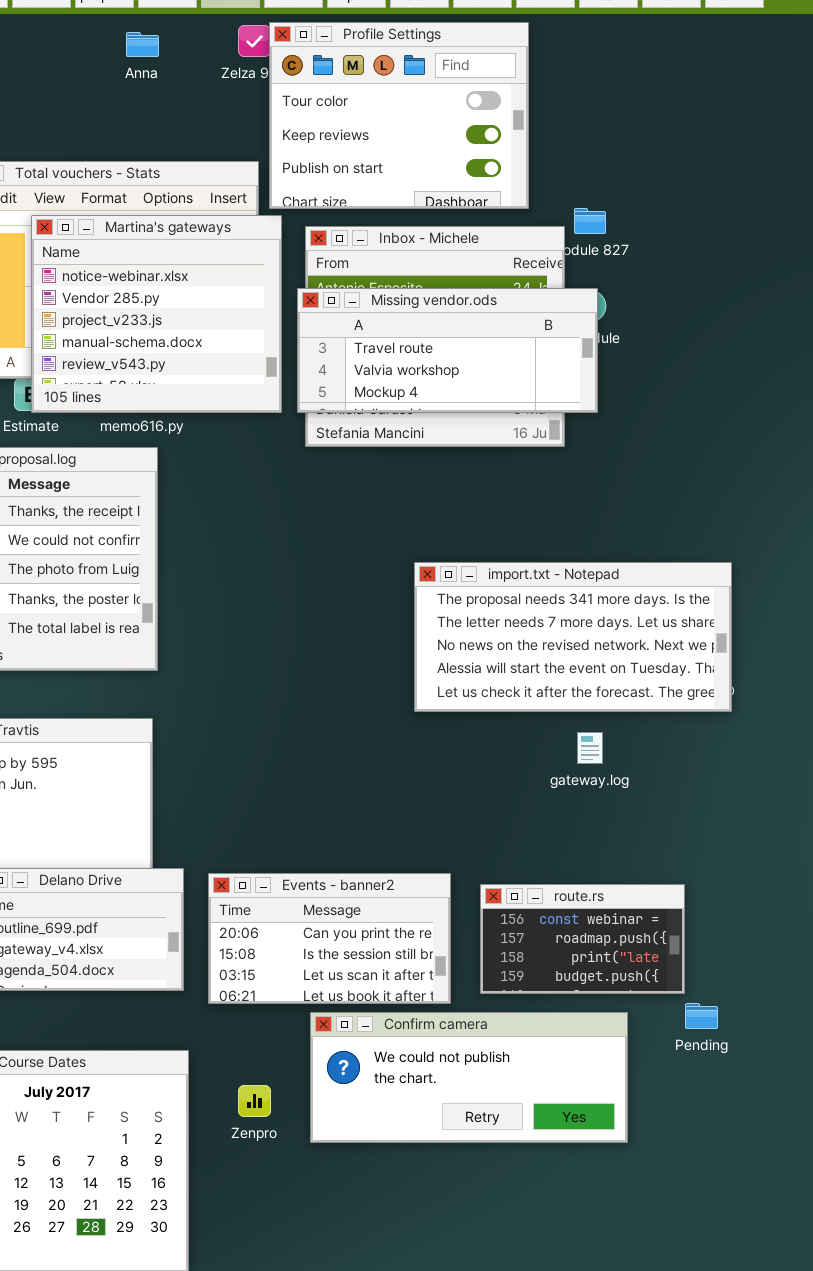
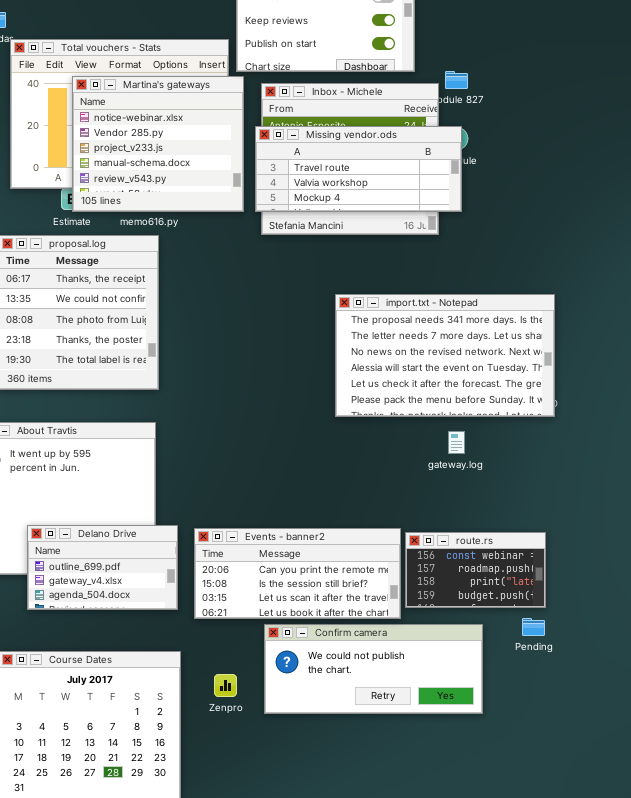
import.txt - Notepad: [414,562,732,712] -> [335,294,555,417], resized
Events - banner2: [208,873,451,1004] -> [194,528,401,619], resized
route.rs: [480,884,685,994] -> [405,532,546,608], moved

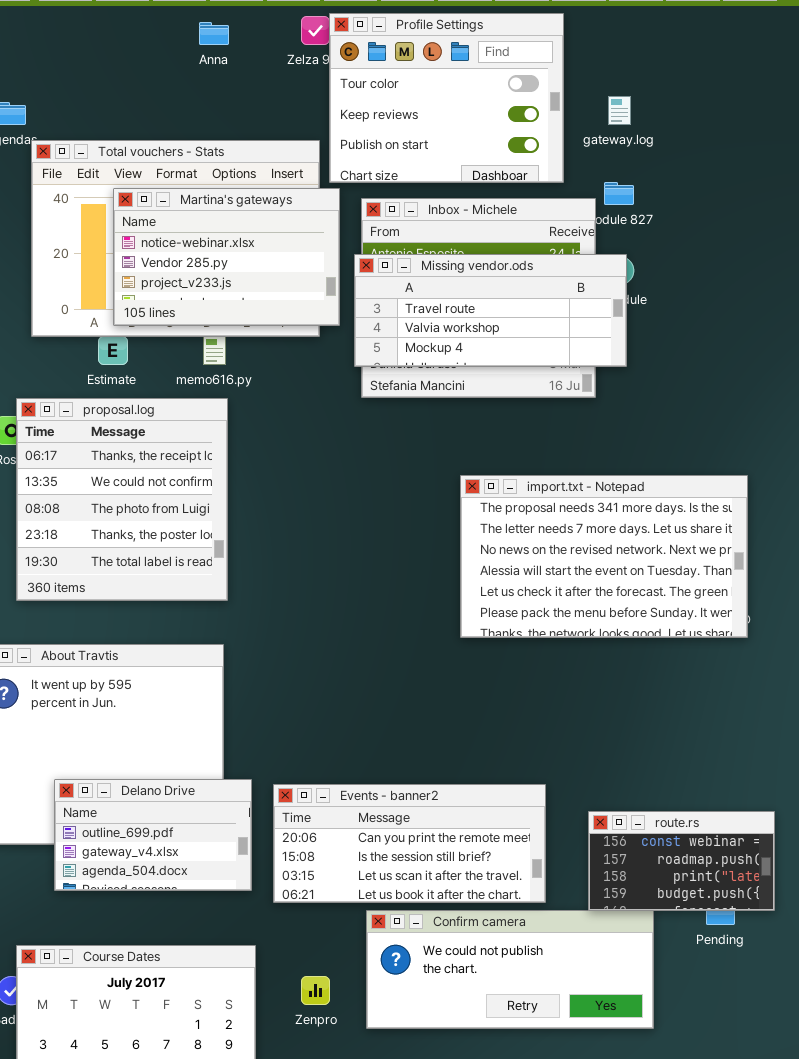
Martina's gateways: [72,76,244,212] -> [113,188,340,326], resized
gateway.log: [448,431,465,454] -> [608,96,631,125], moved
route.rs: [405,532,546,608] -> [588,811,775,911], moved

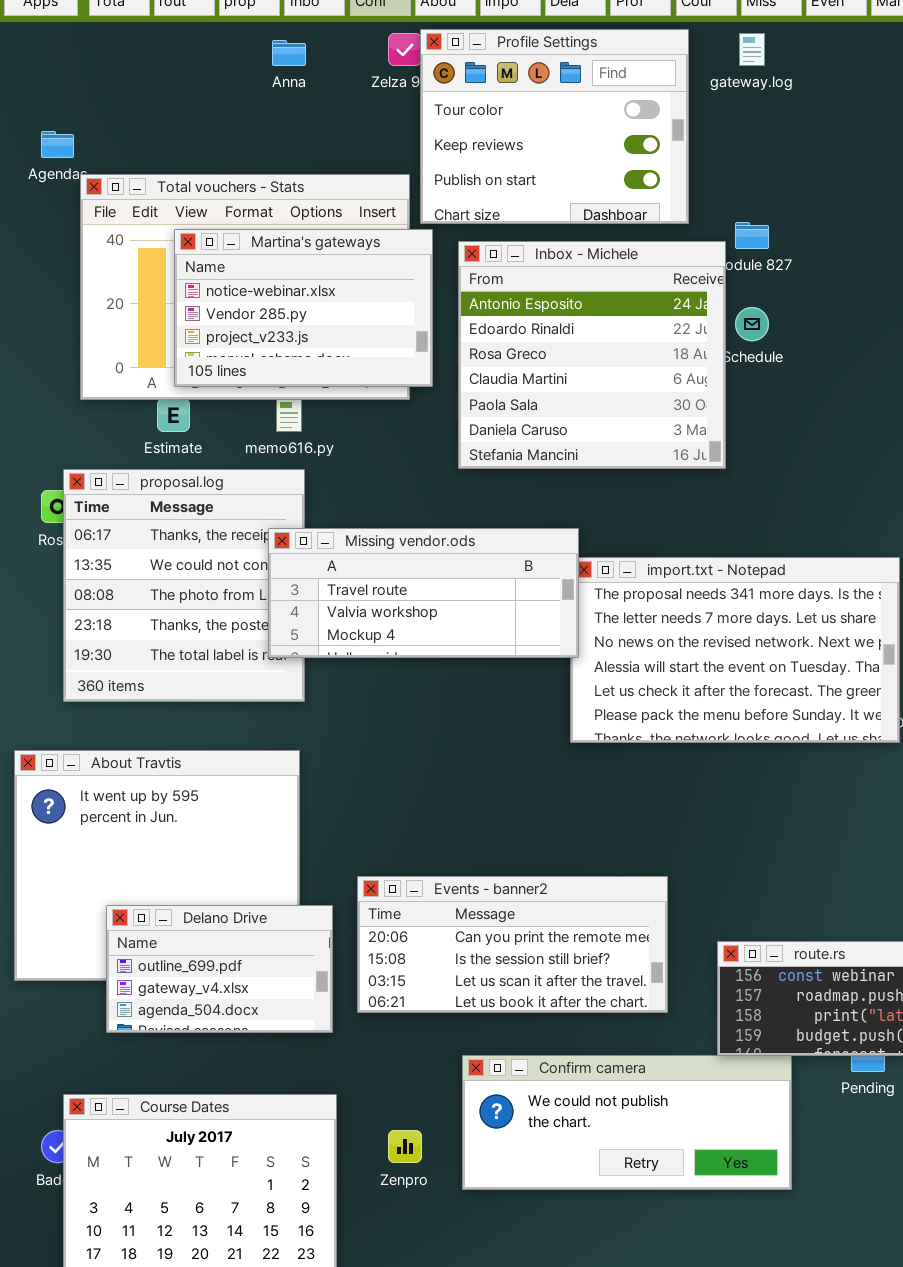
gateway.log: [608,96,631,125] -> [739,33,765,66], moved
Missing vendor.ods: [354,254,627,367] -> [268,528,579,658], moved
Events - banner2: [273,784,546,903] -> [357,876,668,1013], moved

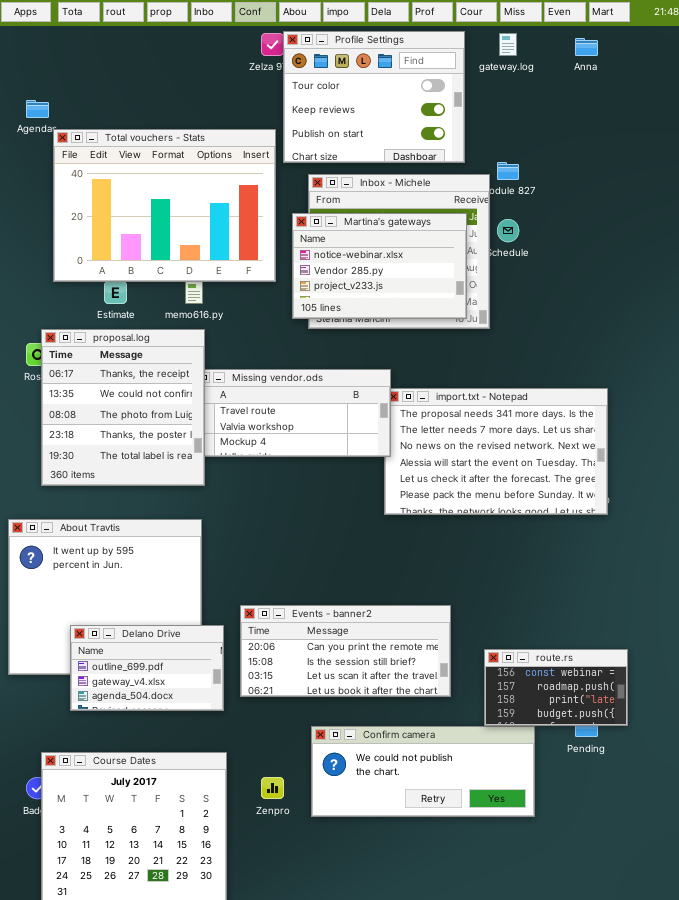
Anna: [272,40,306,66] -> [575,38,598,56], moved
Martina's gateways: [174,229,433,387] -> [292,213,467,319], moved
proposal.log: [63,469,305,702] -> [41,329,205,486], raised

